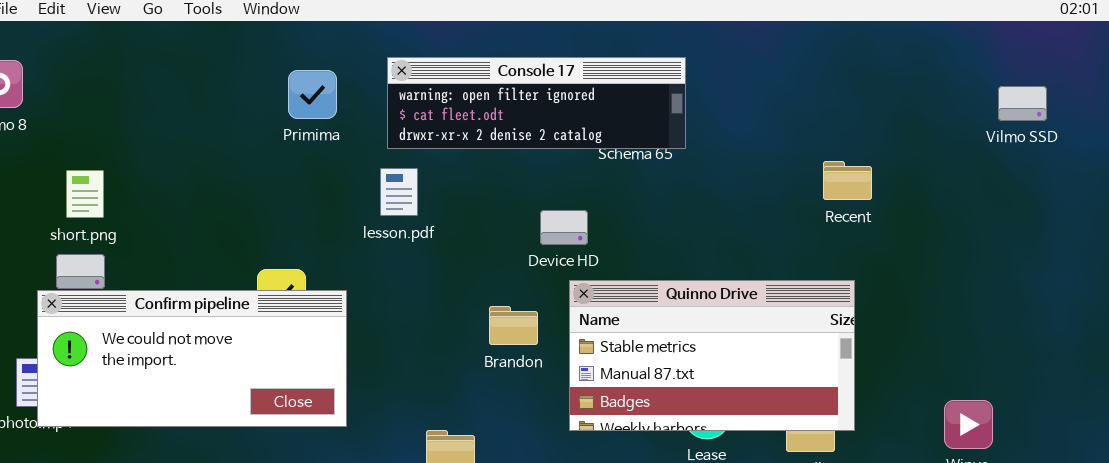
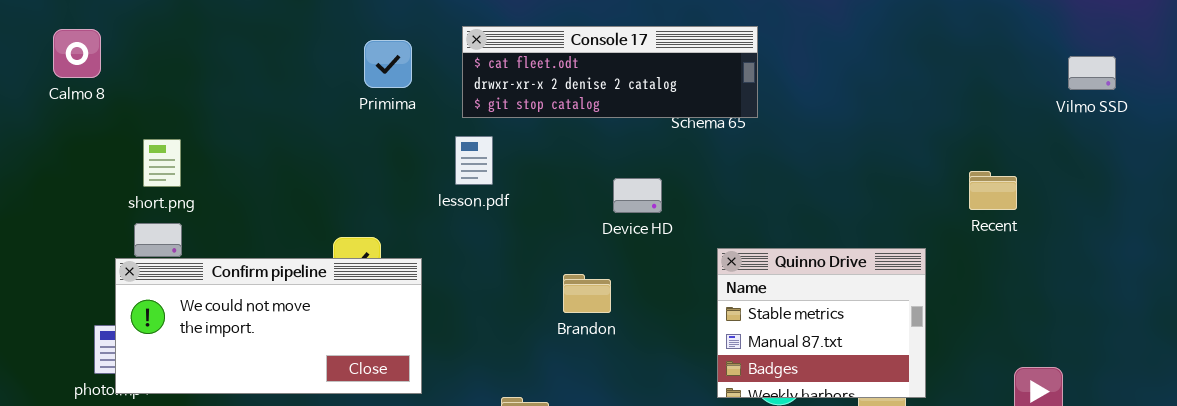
Console 17: [387,57,686,149] -> [462,26,758,118], scrolled down 1 row
Recent: [823,161,872,200] -> [969,171,1017,210], moved
Quinno Drive: [569,280,855,431] -> [717,248,926,398], resized

